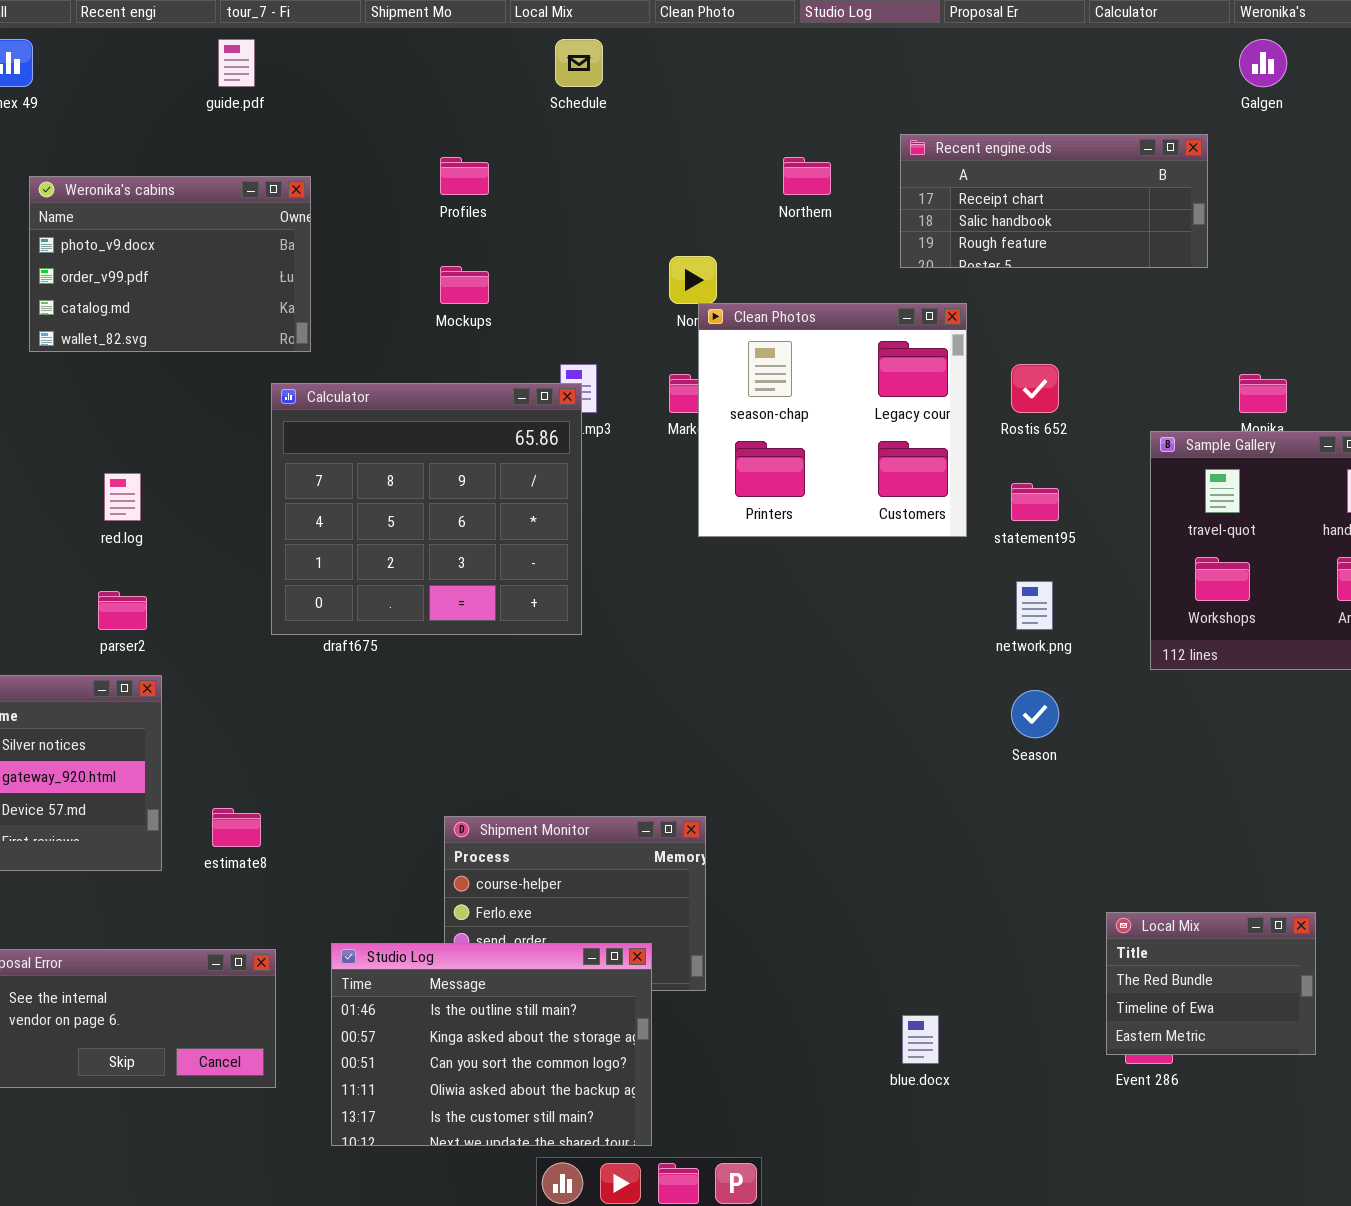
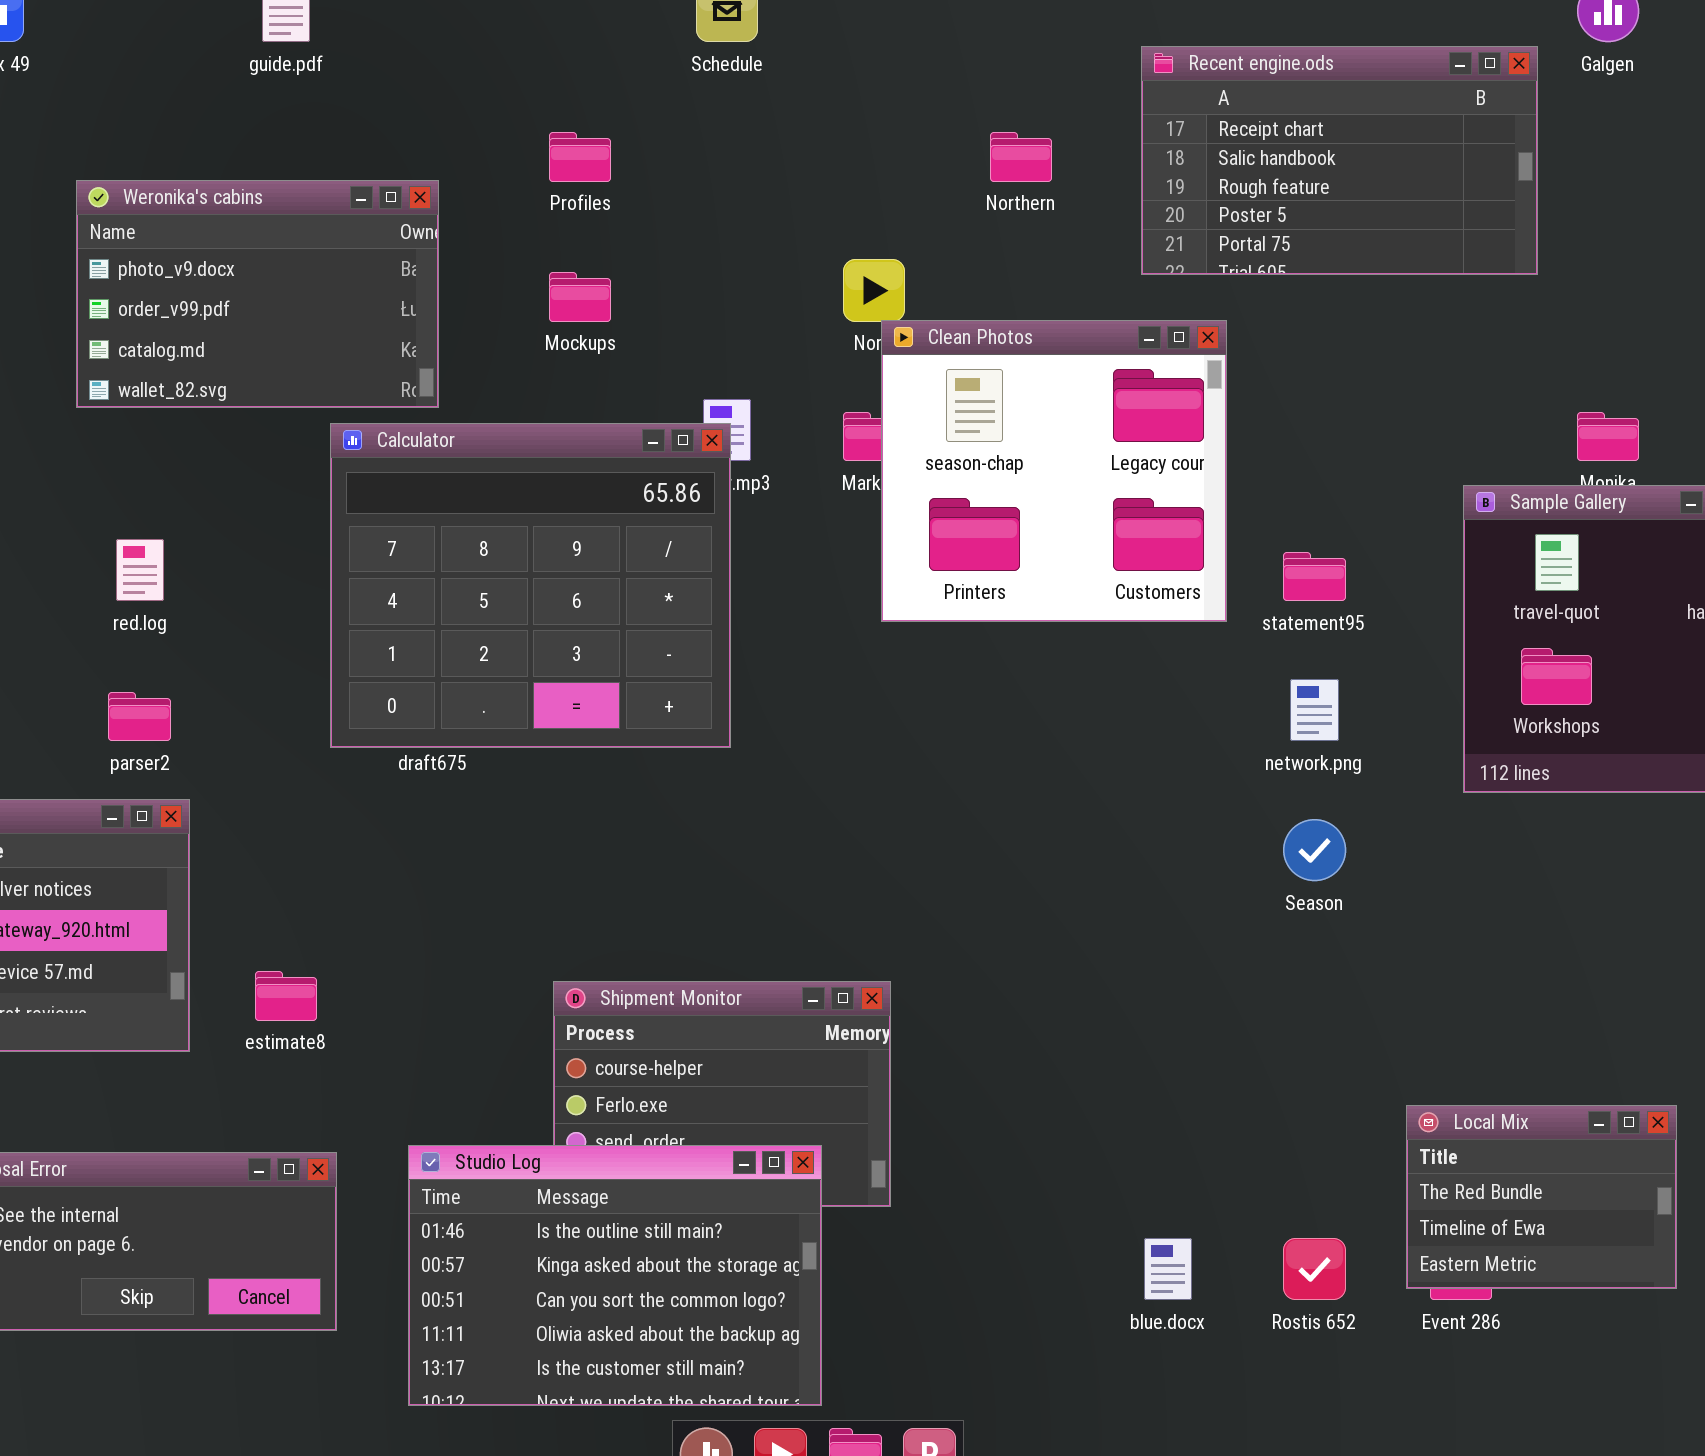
Recent engine.ods: [900,134,1208,268] -> [1141,46,1538,275], resized
Weronika's cabins: [29,176,311,352] -> [76,180,439,408], moved
Rostis 652: [1011,364,1059,413] -> [1283,1238,1346,1300], moved

